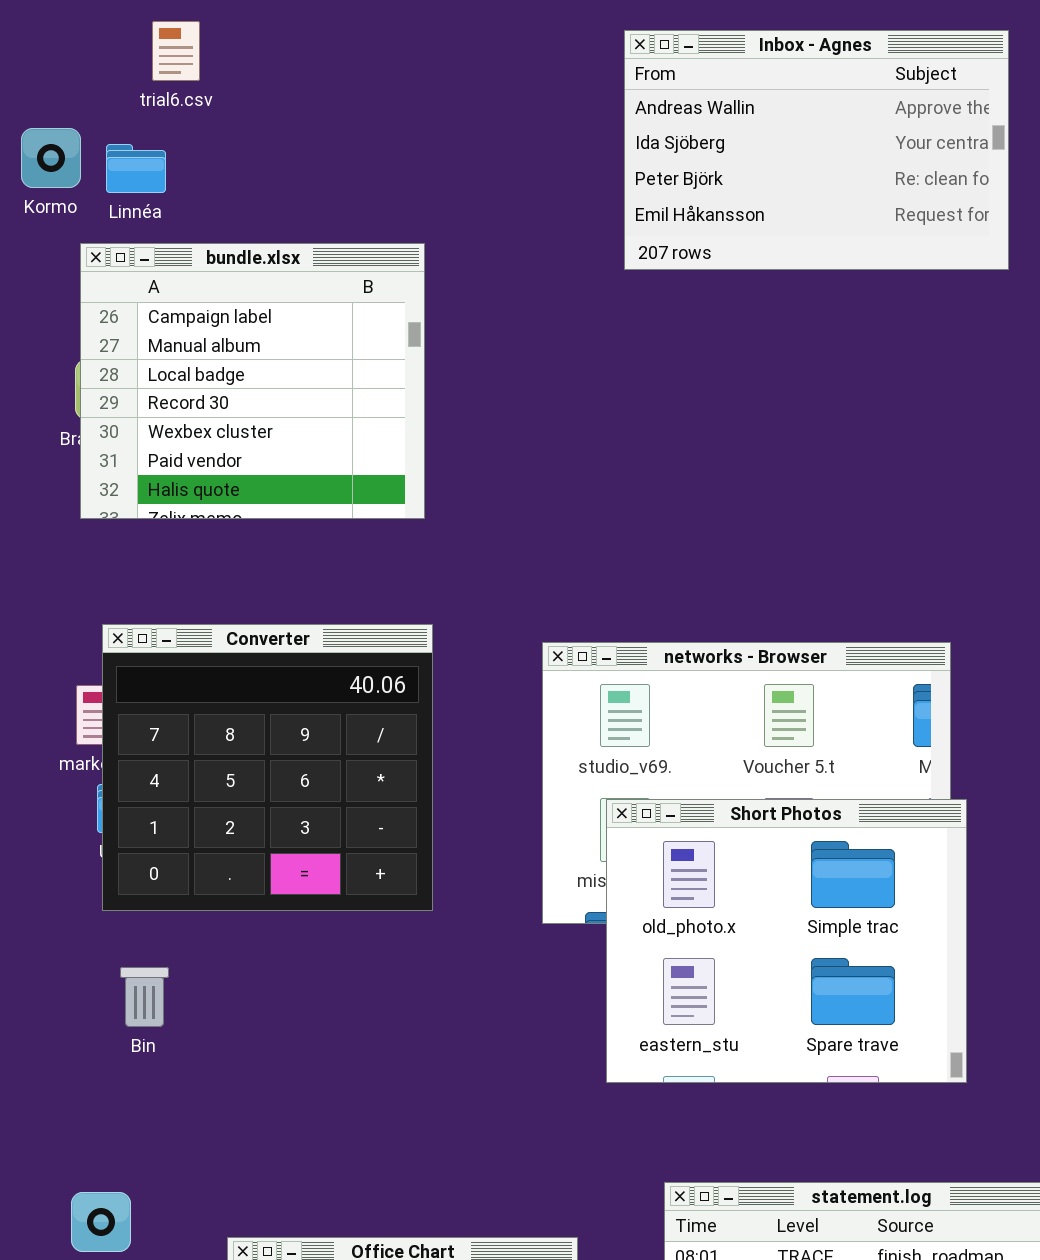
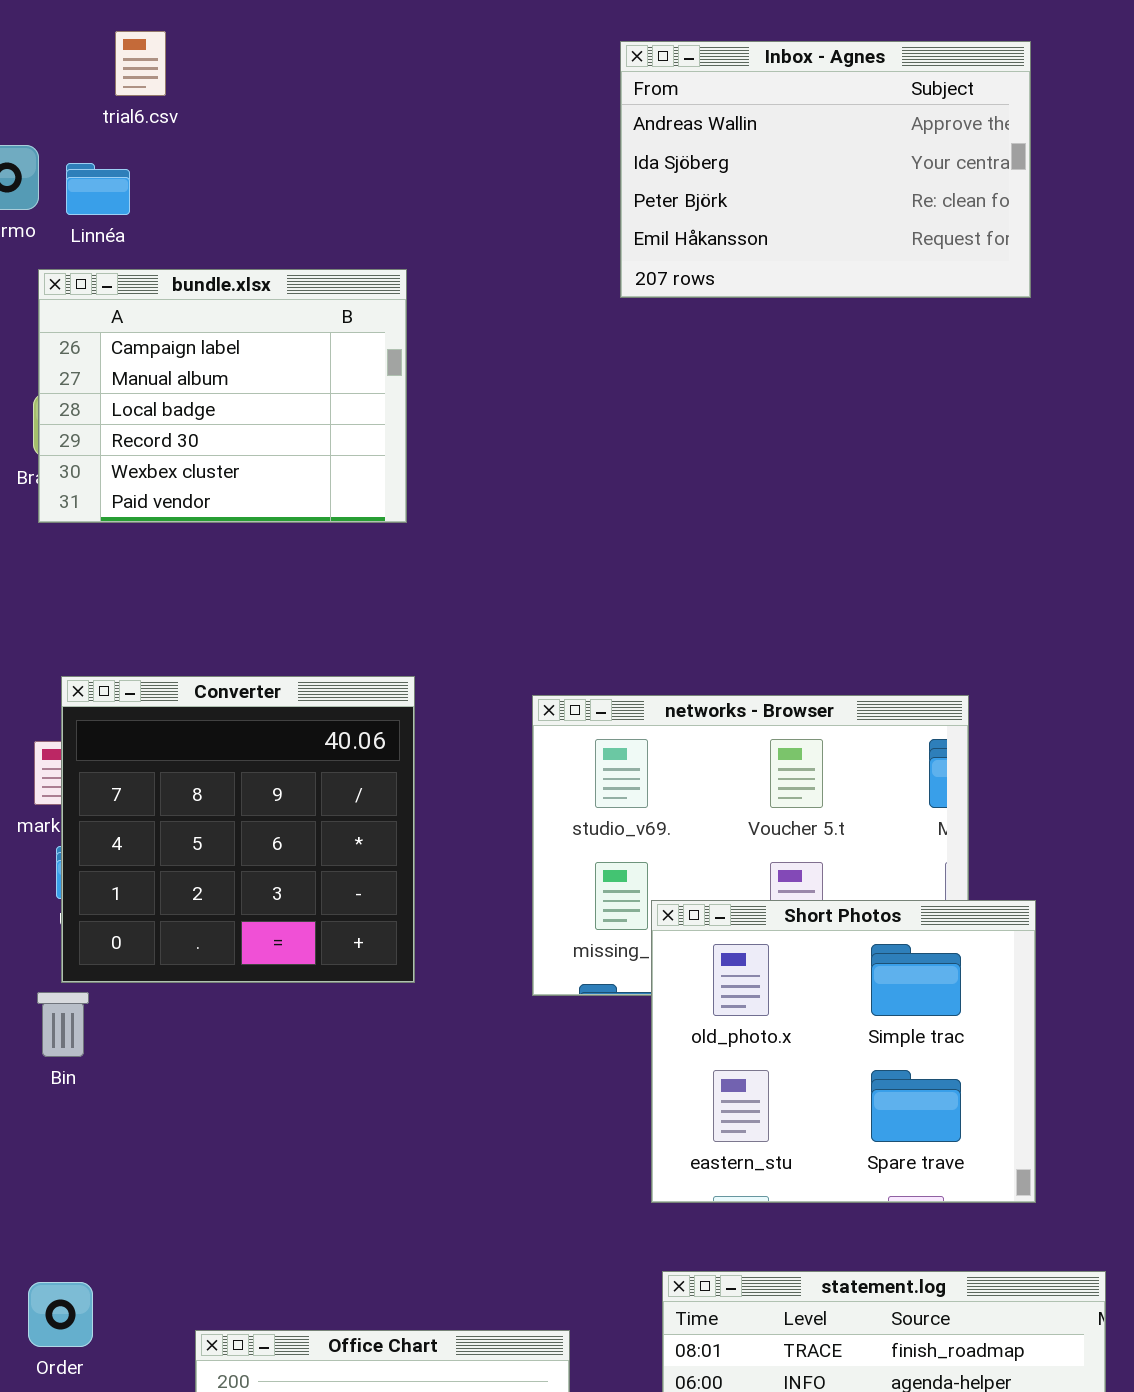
bundle.xlsx: [80,243,425,519] -> [38,269,407,523], resized
Short Photos: [606,799,967,1083] -> [651,900,1036,1203], moved
Bin: [120,967,169,1027] -> [37,992,89,1057], moved

